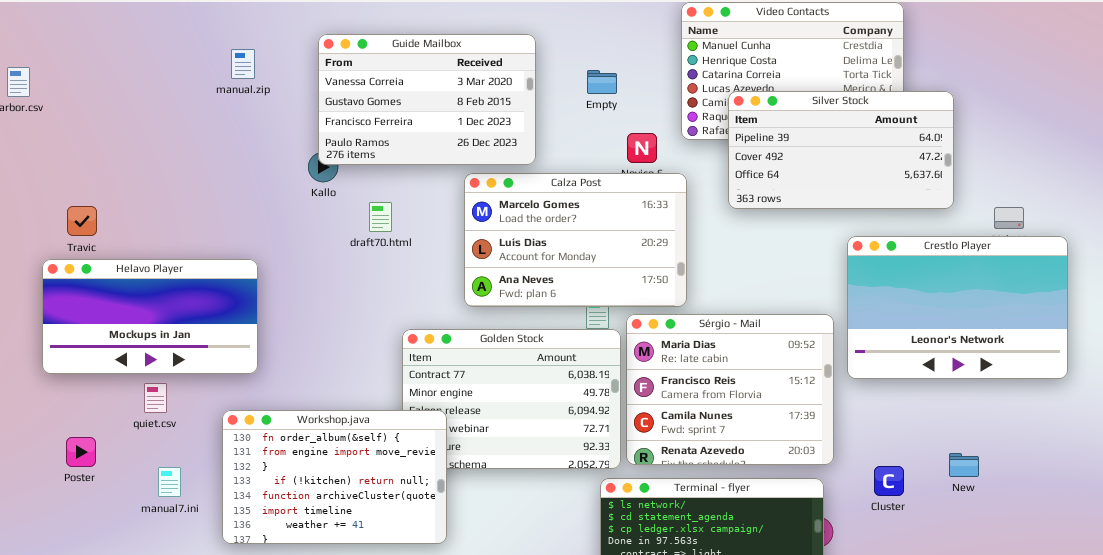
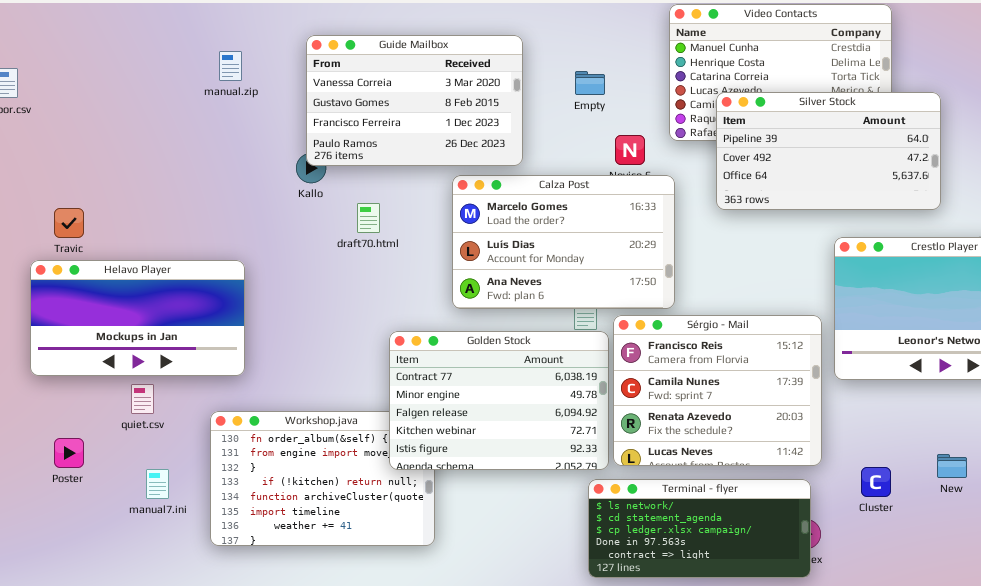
Sérgio - Mail: [626,314,834,465] -> [613,315,822,466], scrolled down 1 row
Golden Stock: [402,329,621,469] -> [389,331,609,470], raised

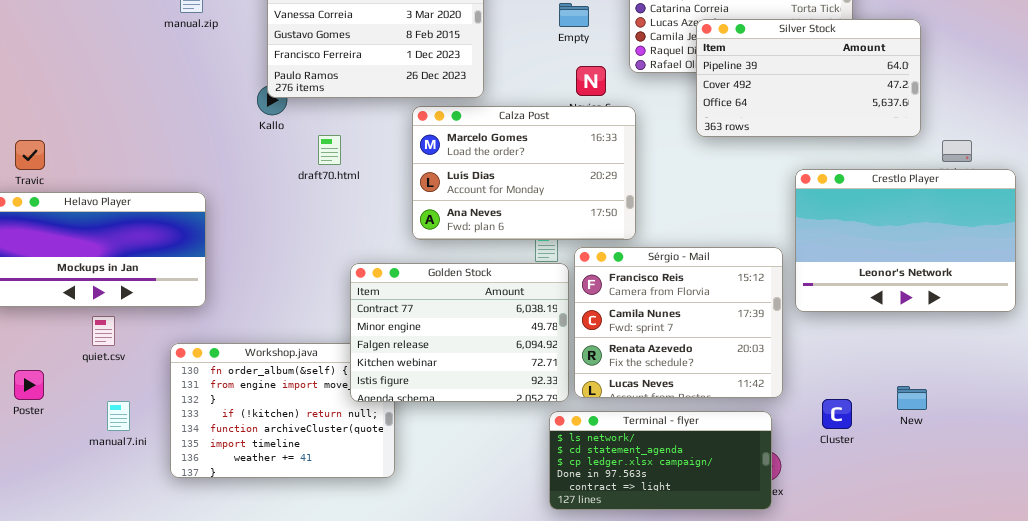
Empty: [575,71,605,95] -> [559,3,589,27], moved
Silver Stock: [716,92,941,210] -> [696,19,921,137], moved

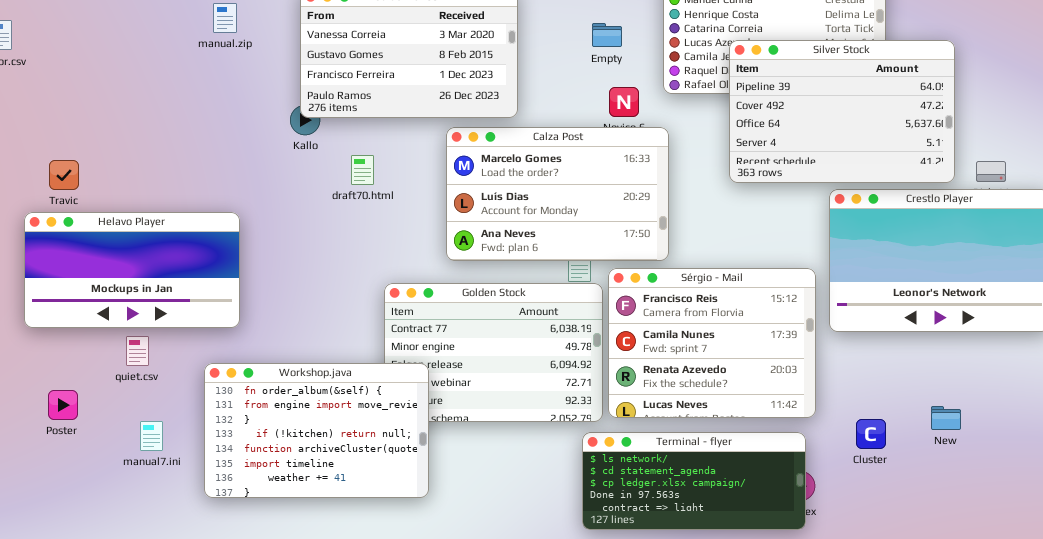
Silver Stock: [696,19,921,137] -> [729,40,955,183], resized
Workshop.java: [170,343,395,478] -> [204,363,429,498], raised

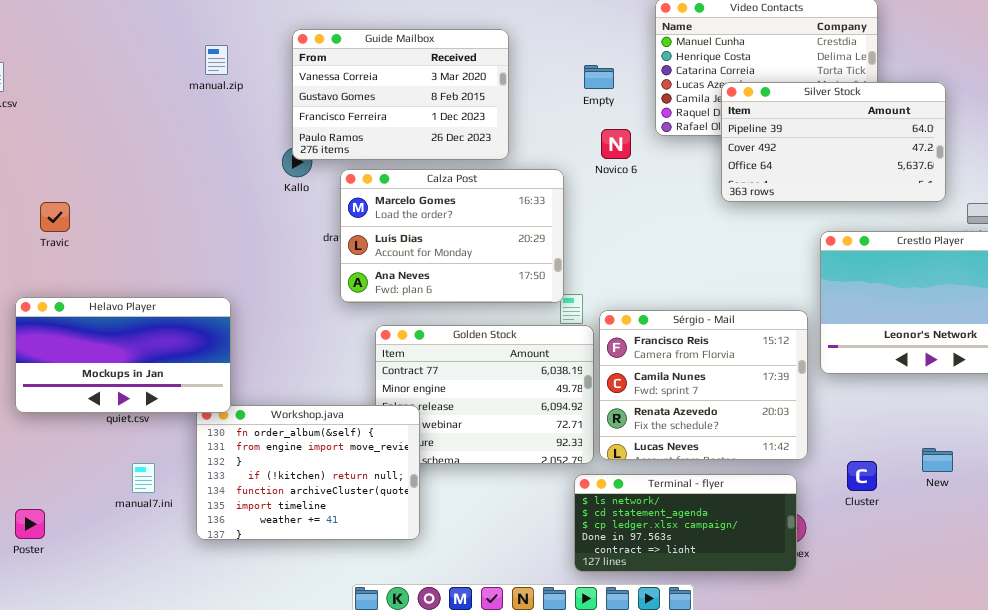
Silver Stock: [729,40,955,183] -> [721,82,946,202], resized
Calza Post: [446,127,669,261] -> [340,169,564,303], moved
Helavo Player: [24,212,240,328] -> [15,297,231,413], moved
Poster: [48,390,78,420] -> [15,509,45,539], moved

